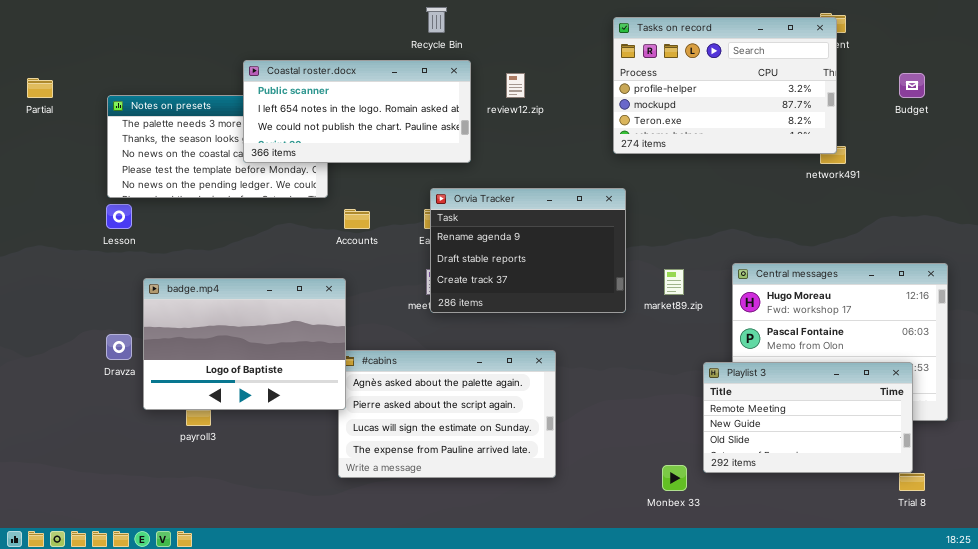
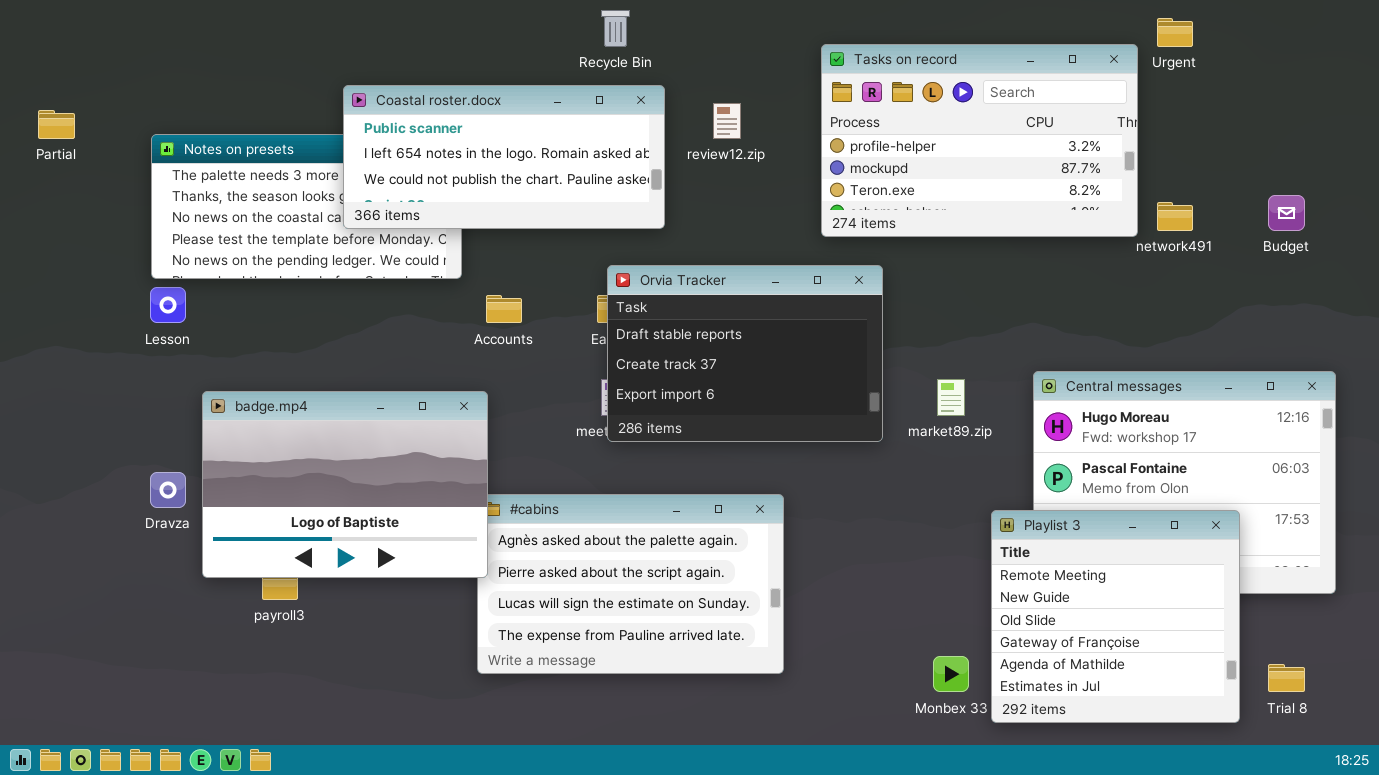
Tasks on record: [613,17,837,154] -> [821,44,1138,237], moved
Budget: [899,73,925,98] -> [1268,195,1305,231], moved
Orvia Tracker: [430,188,626,313] -> [607,265,883,442], scrolled down 1 row
Playlist 3: [703,362,913,473] -> [991,510,1240,723], resized

